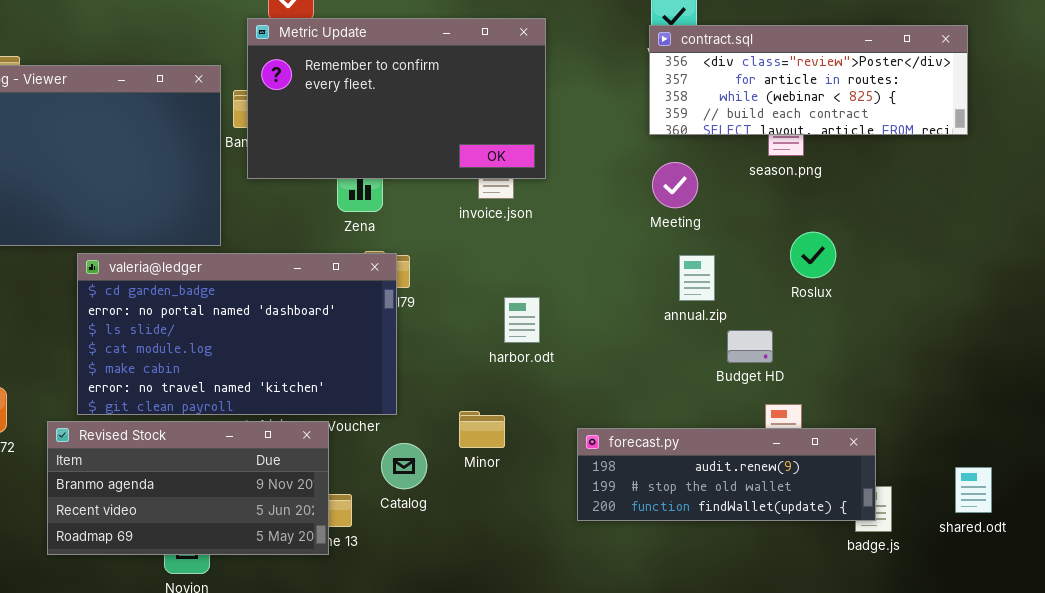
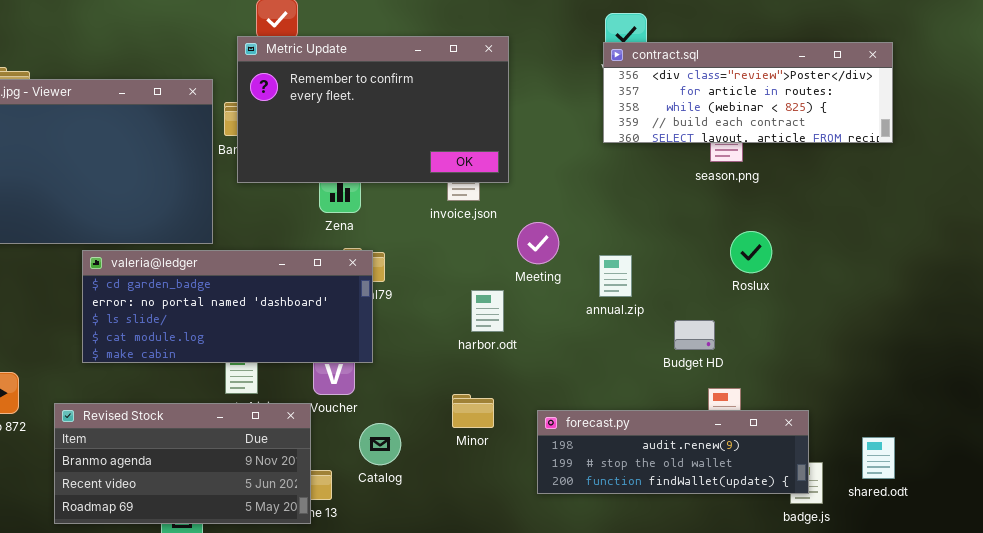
Meeting: [652,162,698,208] -> [517,222,559,264], moved
valeria@ledger: [77,253,397,415] -> [82,250,373,363], resized
annual.zip: [679,255,715,301] -> [599,255,632,297], moved
Minor: [459,411,505,448] -> [452,394,494,428], moved
shared.odt: [955,467,992,513] -> [862,437,895,479], moved

